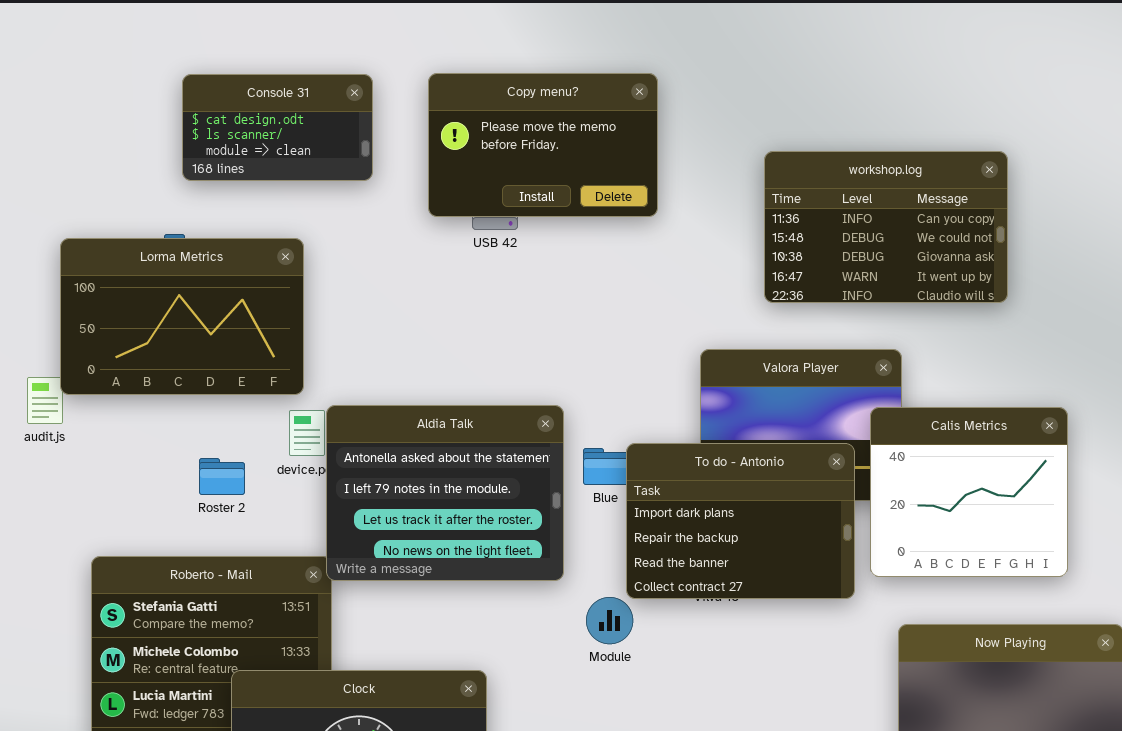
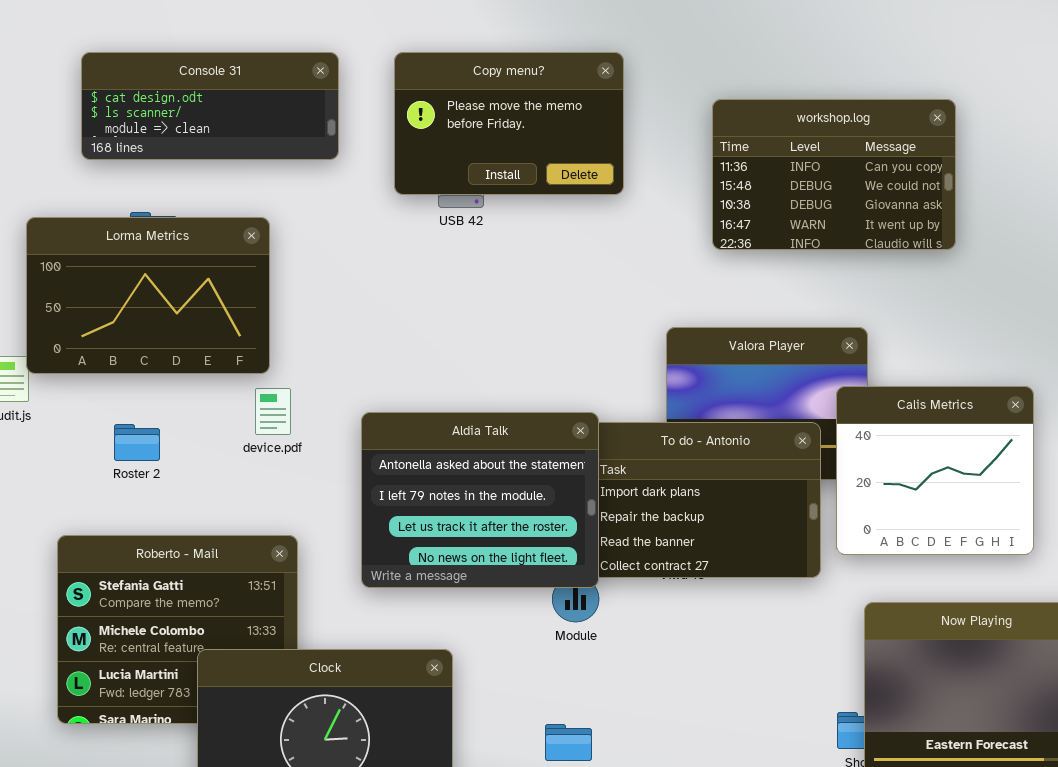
Console 31: [182,74,373,181] -> [81,52,339,160], resized
workshop.log: [764,151,1008,303] -> [712,99,956,250], moved
Aldia Talk: [326,405,564,581] -> [361,412,599,588], moved
Roster 2: [199,458,245,495] -> [114,424,160,461], moved

